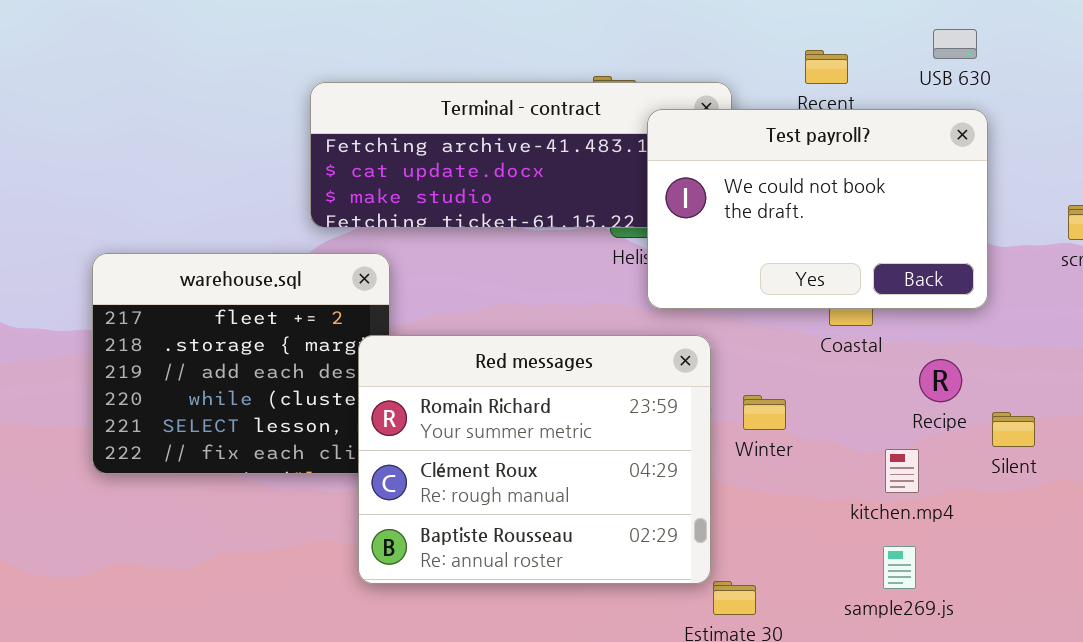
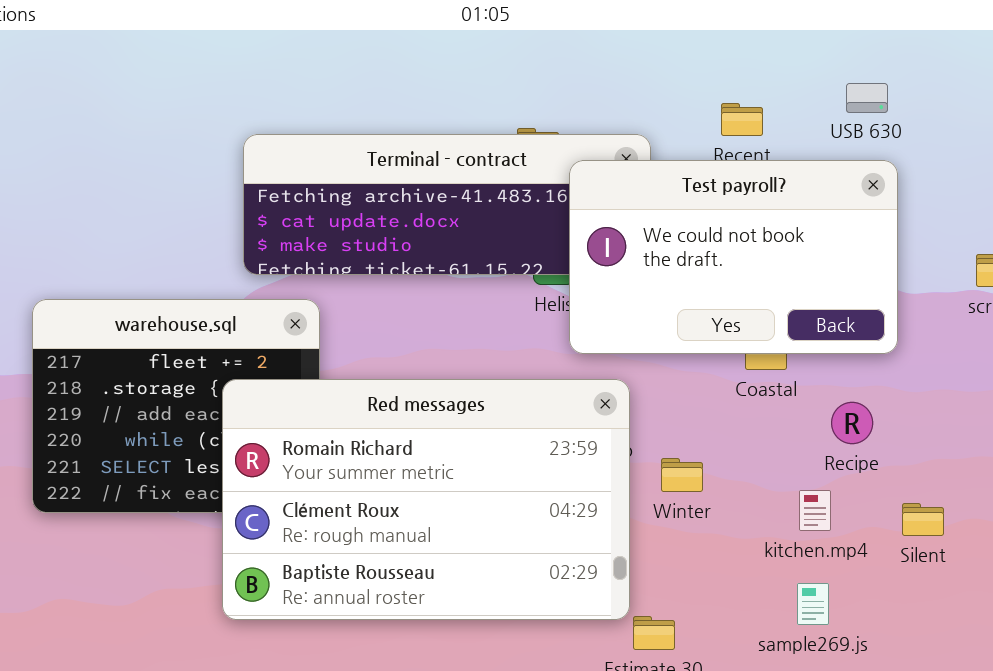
Red messages: [358,335,711,584] -> [222,379,630,620], resized
Winter: [743,395,786,430] -> [661,458,703,492], moved
Silent: [992,412,1035,447] -> [902,503,944,536], moved

